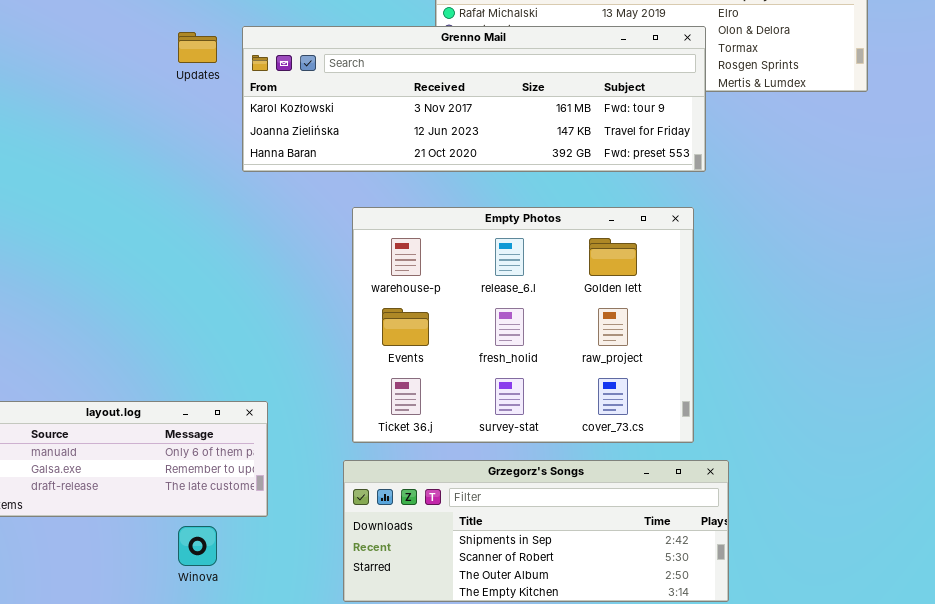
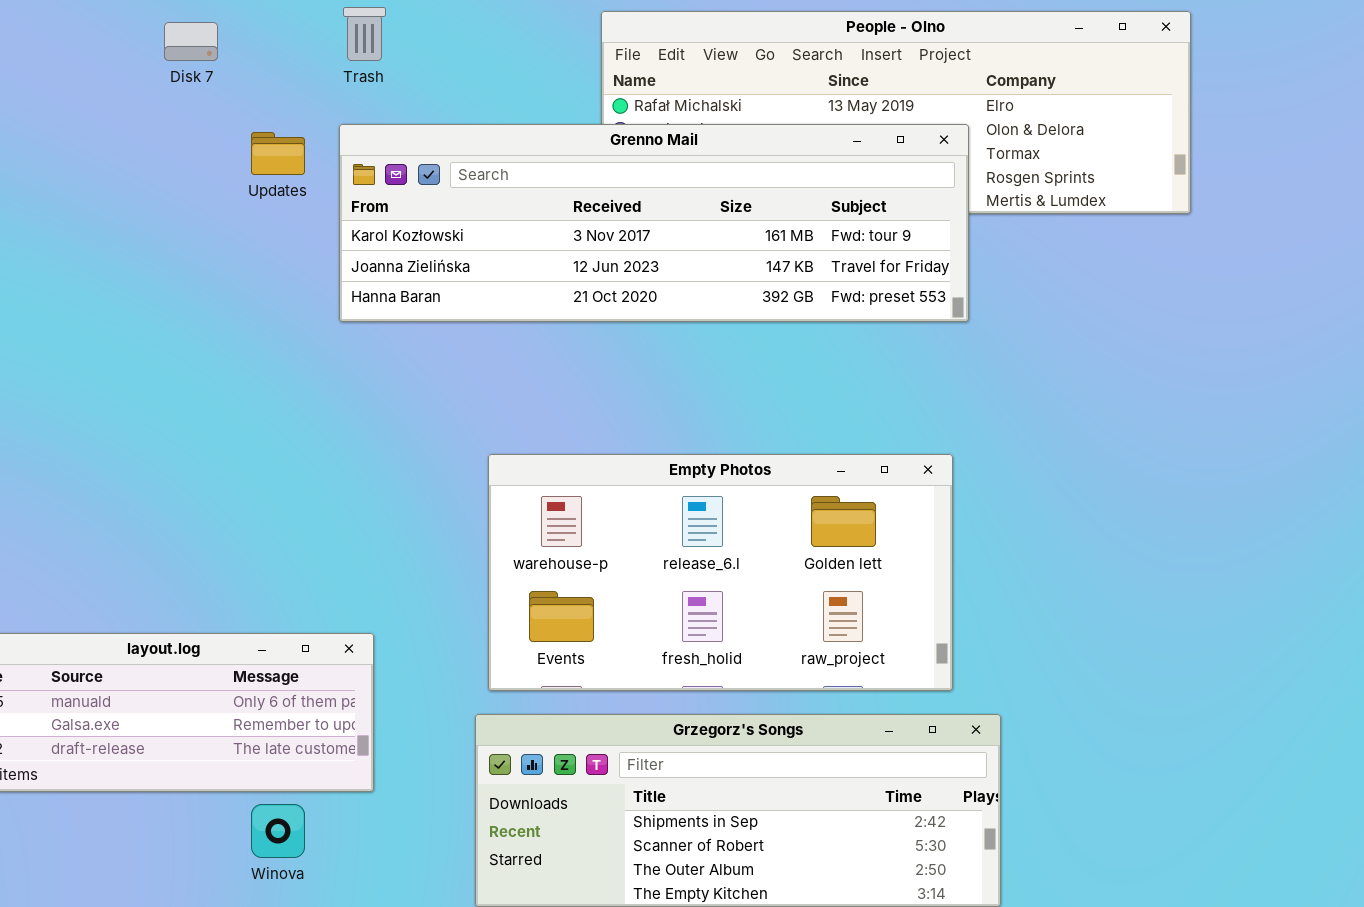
Empty Photos: [352,207,694,443] -> [488,454,953,691], resized

